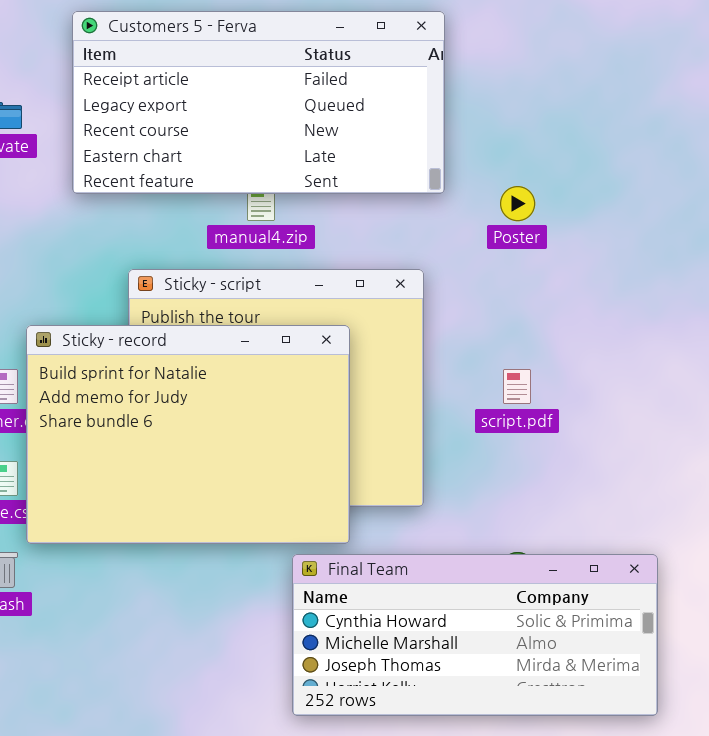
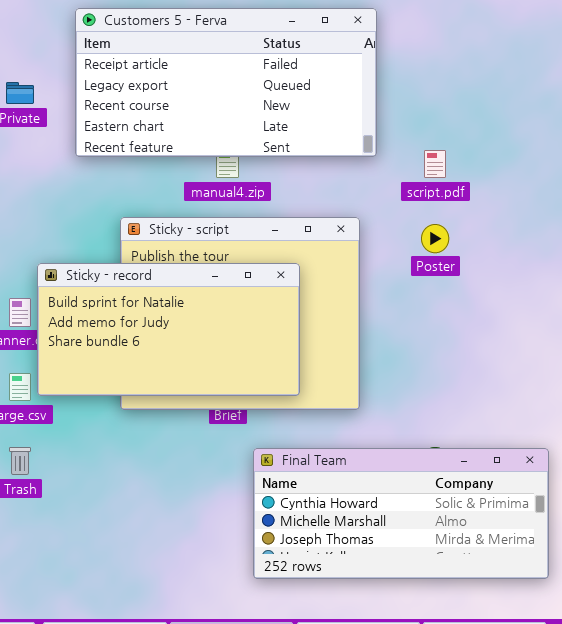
Poster: [500,186,535,221] -> [421,224,449,253], moved
Sticky - record: [26,325,350,544] -> [37,263,300,396], resized
script.pdf: [503,369,531,404] -> [424,150,446,178], moved

